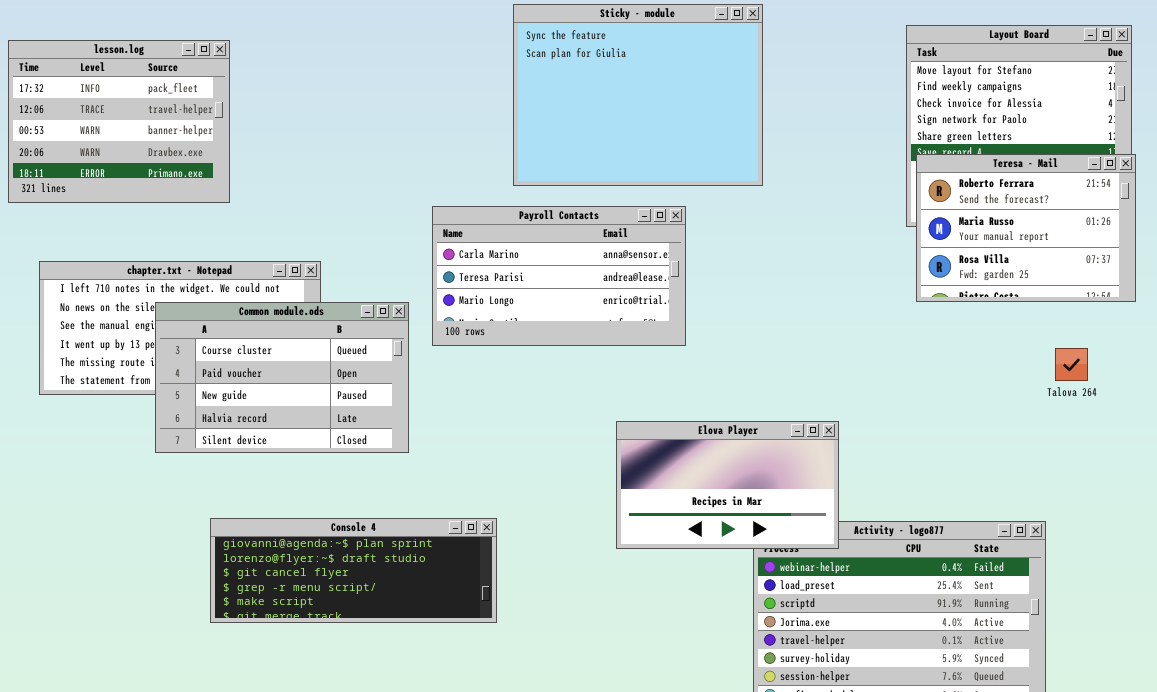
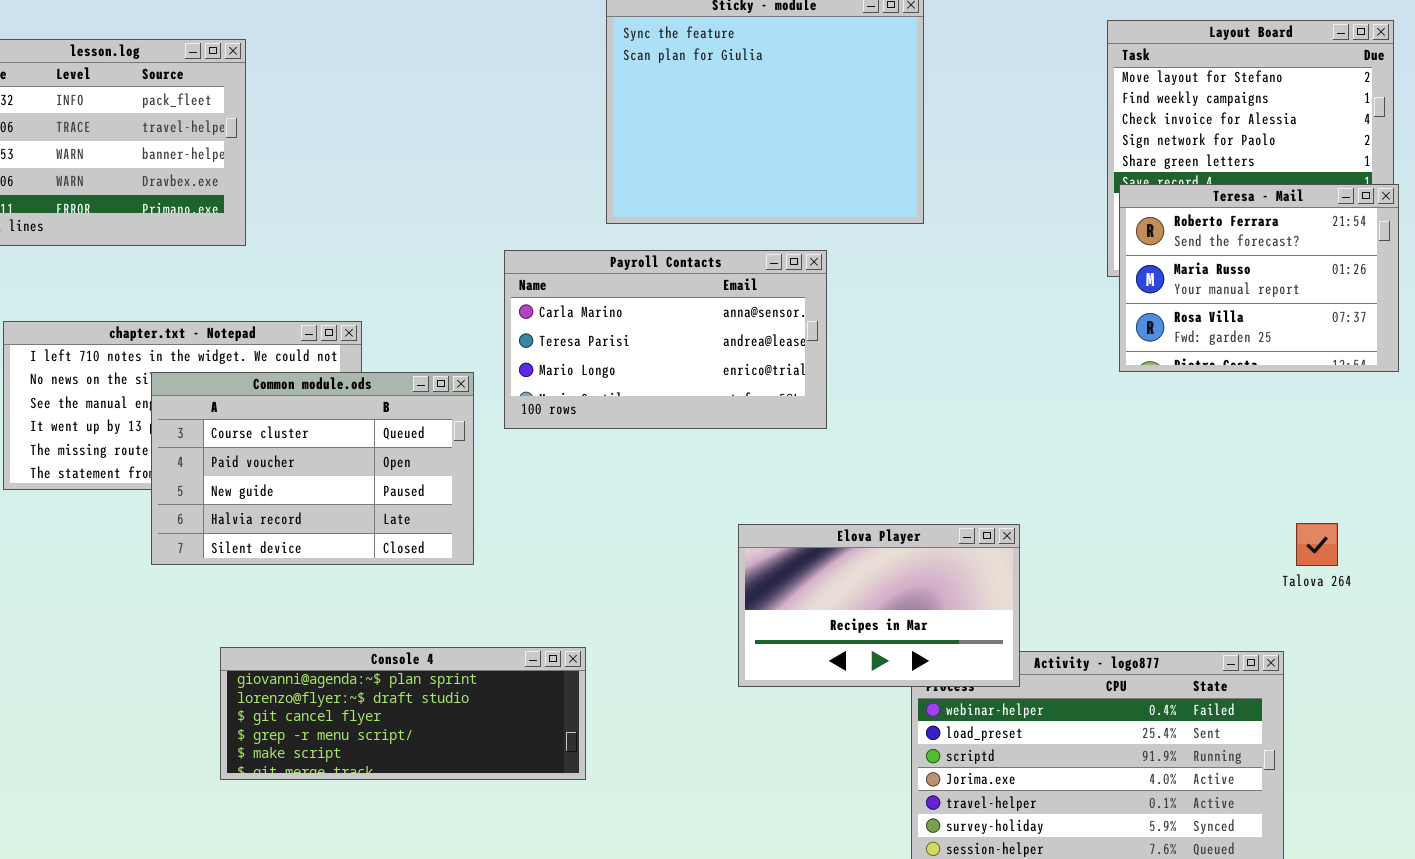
Talova 264: [1055,348,1088,381] -> [1296,523,1338,566], moved

